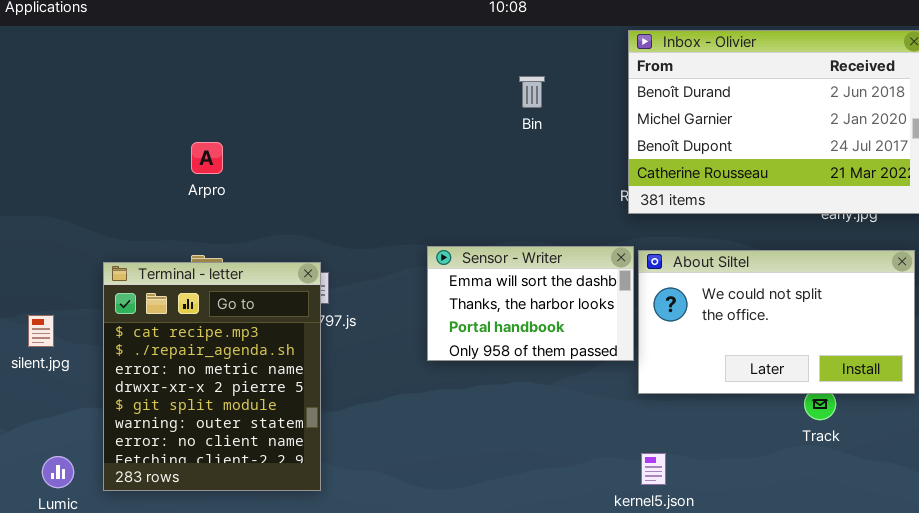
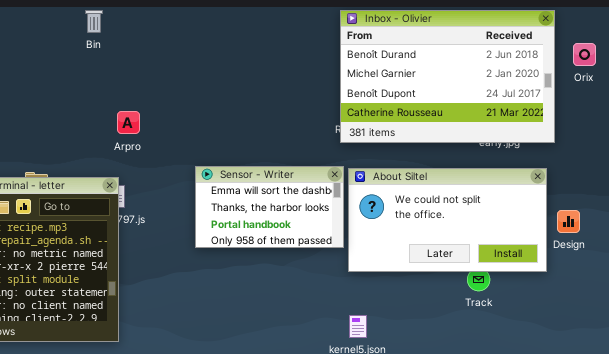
Bin: [519,76,545,108] -> [85,10,103,33], moved
Arpro: [191,142,223,174] -> [117,111,140,134], moved

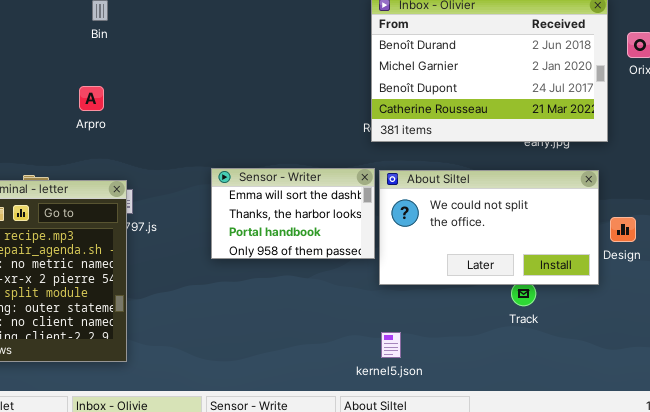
Arpro: [117,111,140,134] -> [79,86,104,111], moved

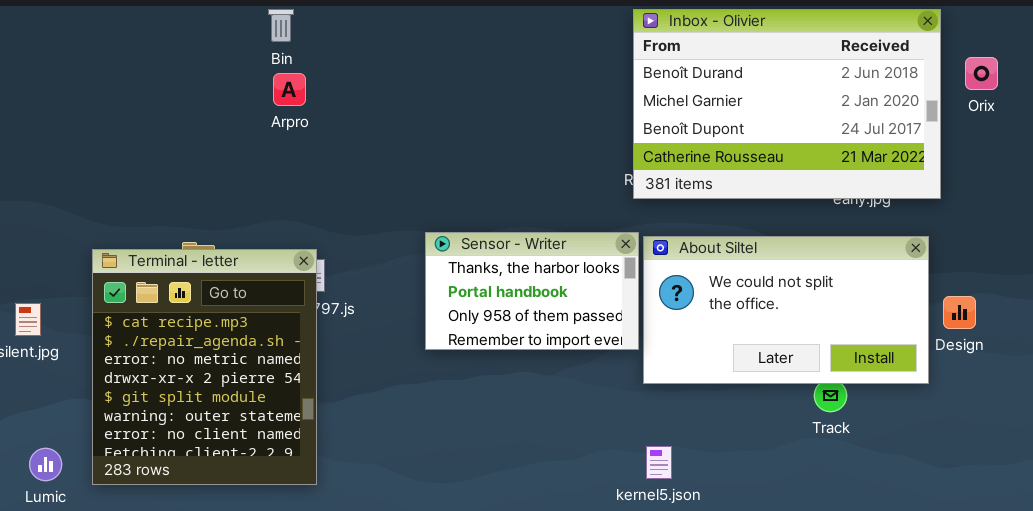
Arpro: [79,86,104,111] -> [273,73,306,106], moved
Sensor - Writer: [211,168,375,259] -> [425,232,639,350], scrolled down 1 row

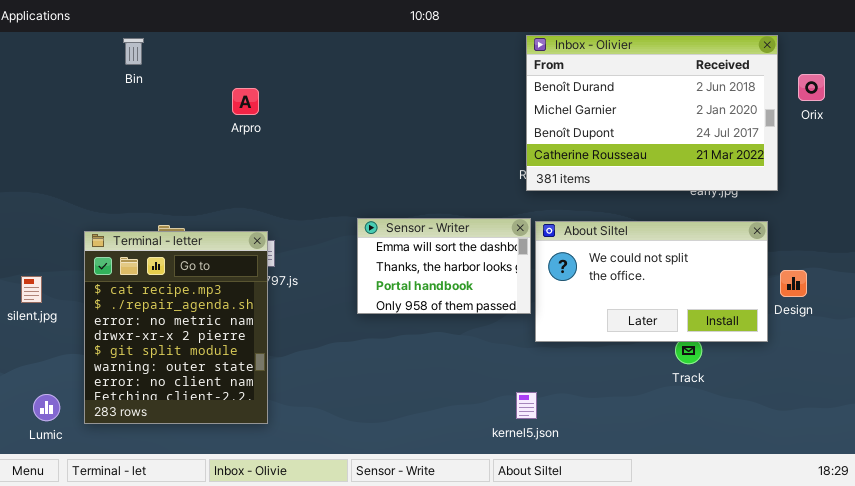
Bin: [268,9,294,42] -> [123,38,144,65], moved
Sensor - Writer: [425,232,639,350] -> [357,218,531,314], scrolled up 1 row
kernel5.json: [646,446,672,479] -> [516,392,537,419], moved

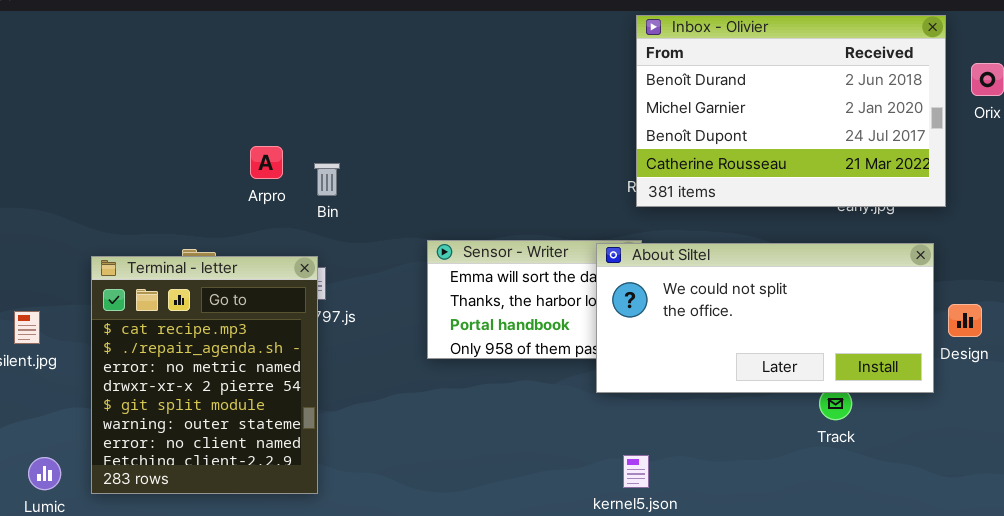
Bin: [123,38,144,65] -> [314,163,340,196], moved
Arpro: [232,88,259,115] -> [250,146,283,179], moved
About Siltel: [535,221,768,342] -> [596,243,934,393], resized

